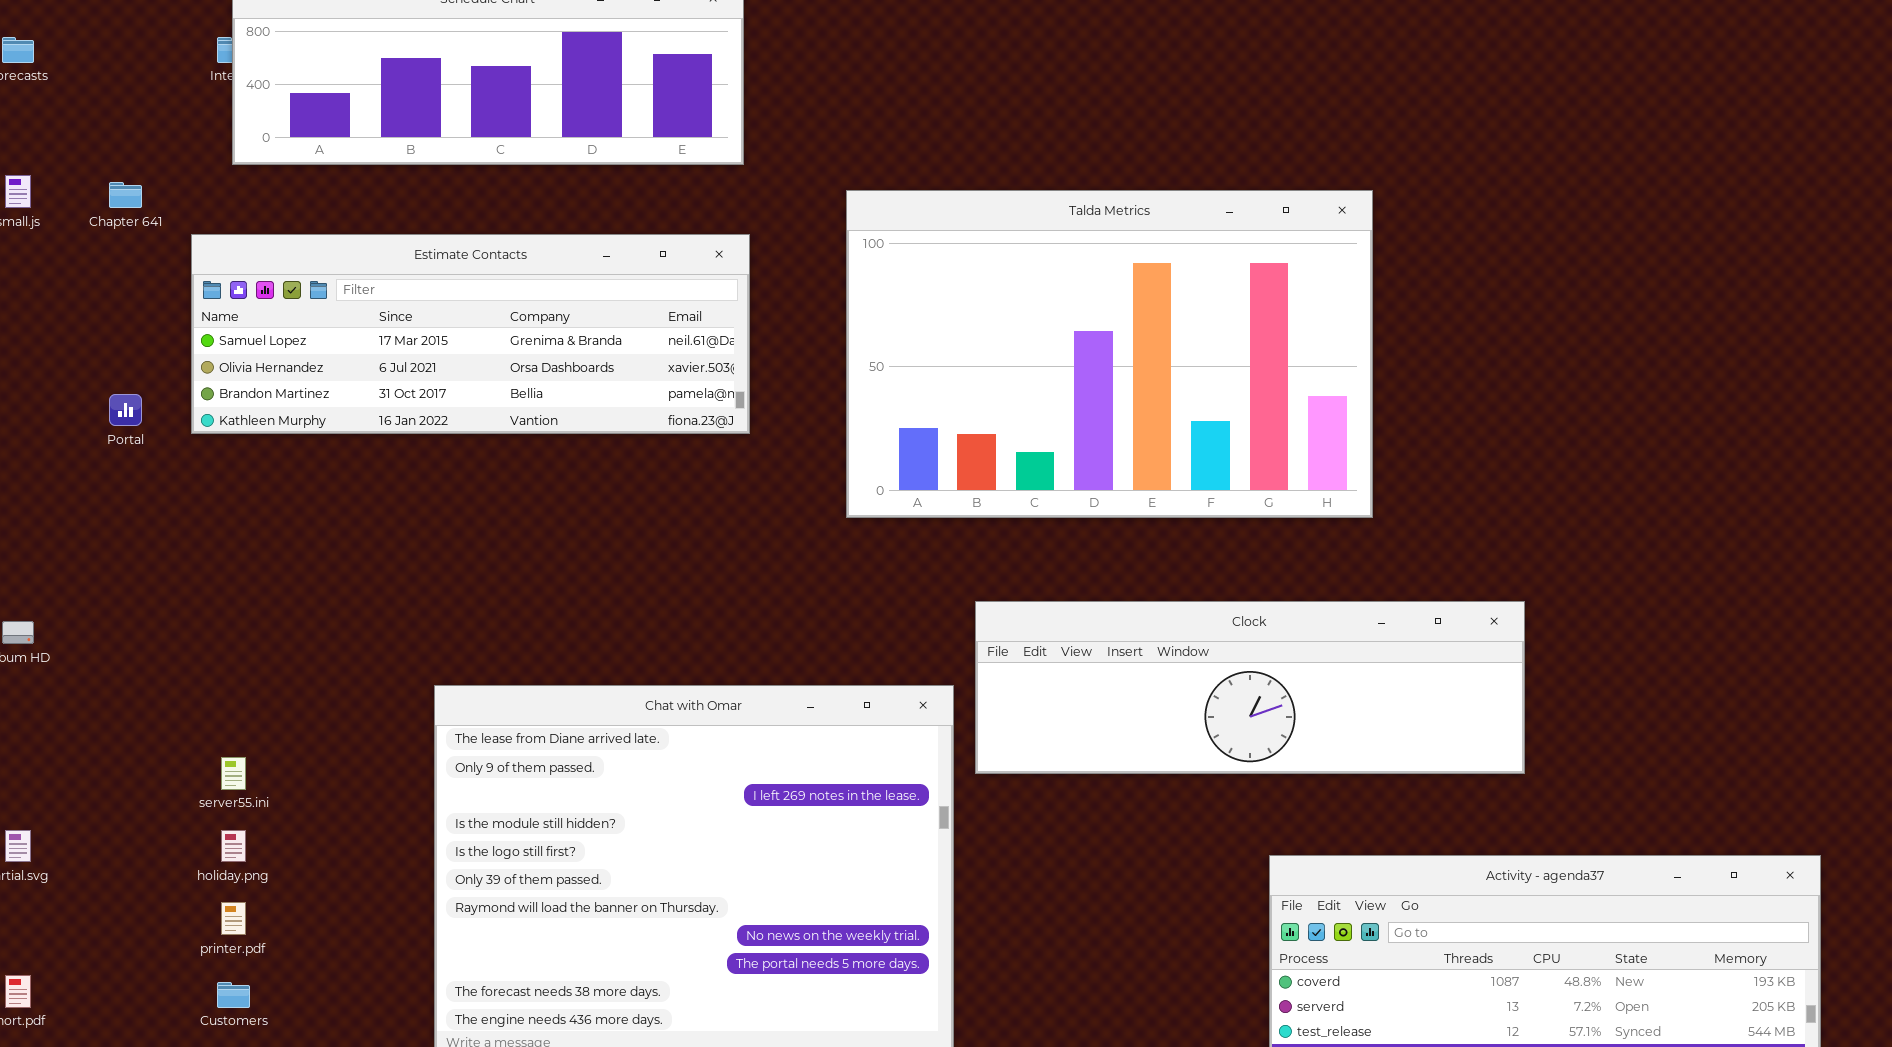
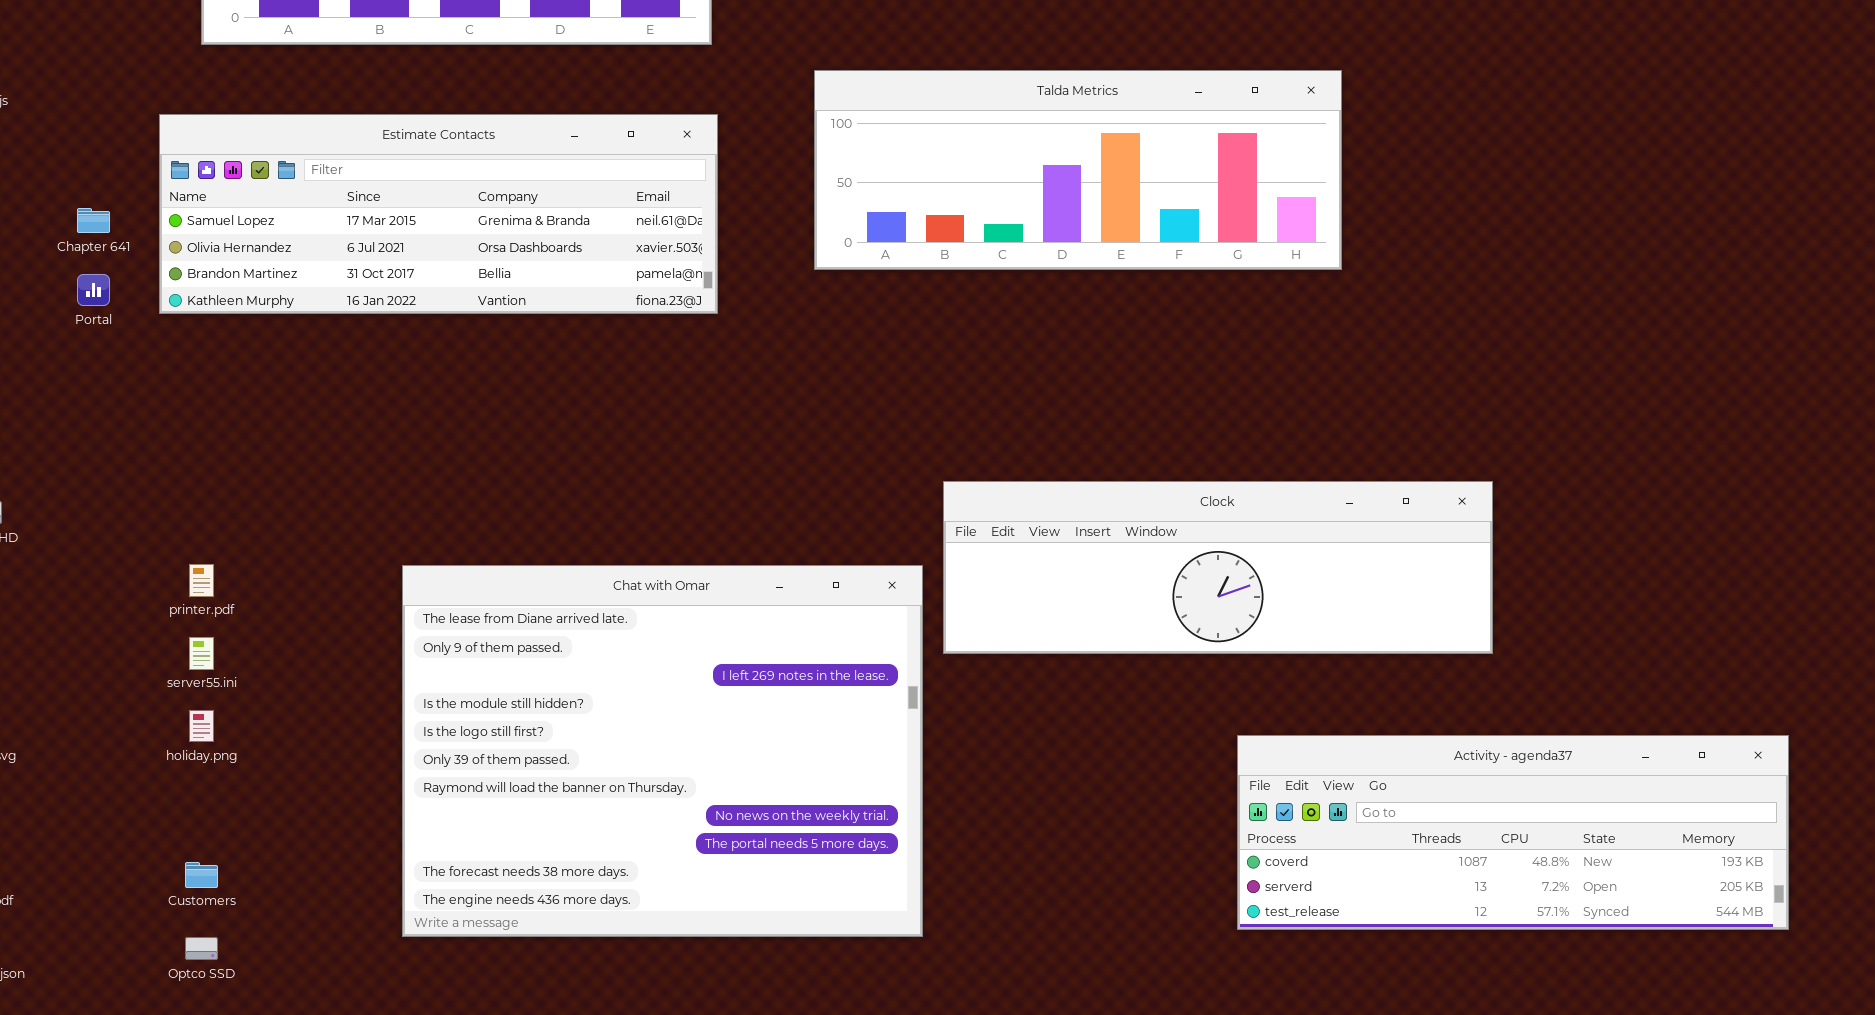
Chapter 641: [109,182,142,208] -> [77,208,110,233], moved
Talda Metrics: [846,190,1373,518] -> [814,70,1342,270], resized
printer.pdf: [221,902,246,935] -> [189,564,214,597], moved

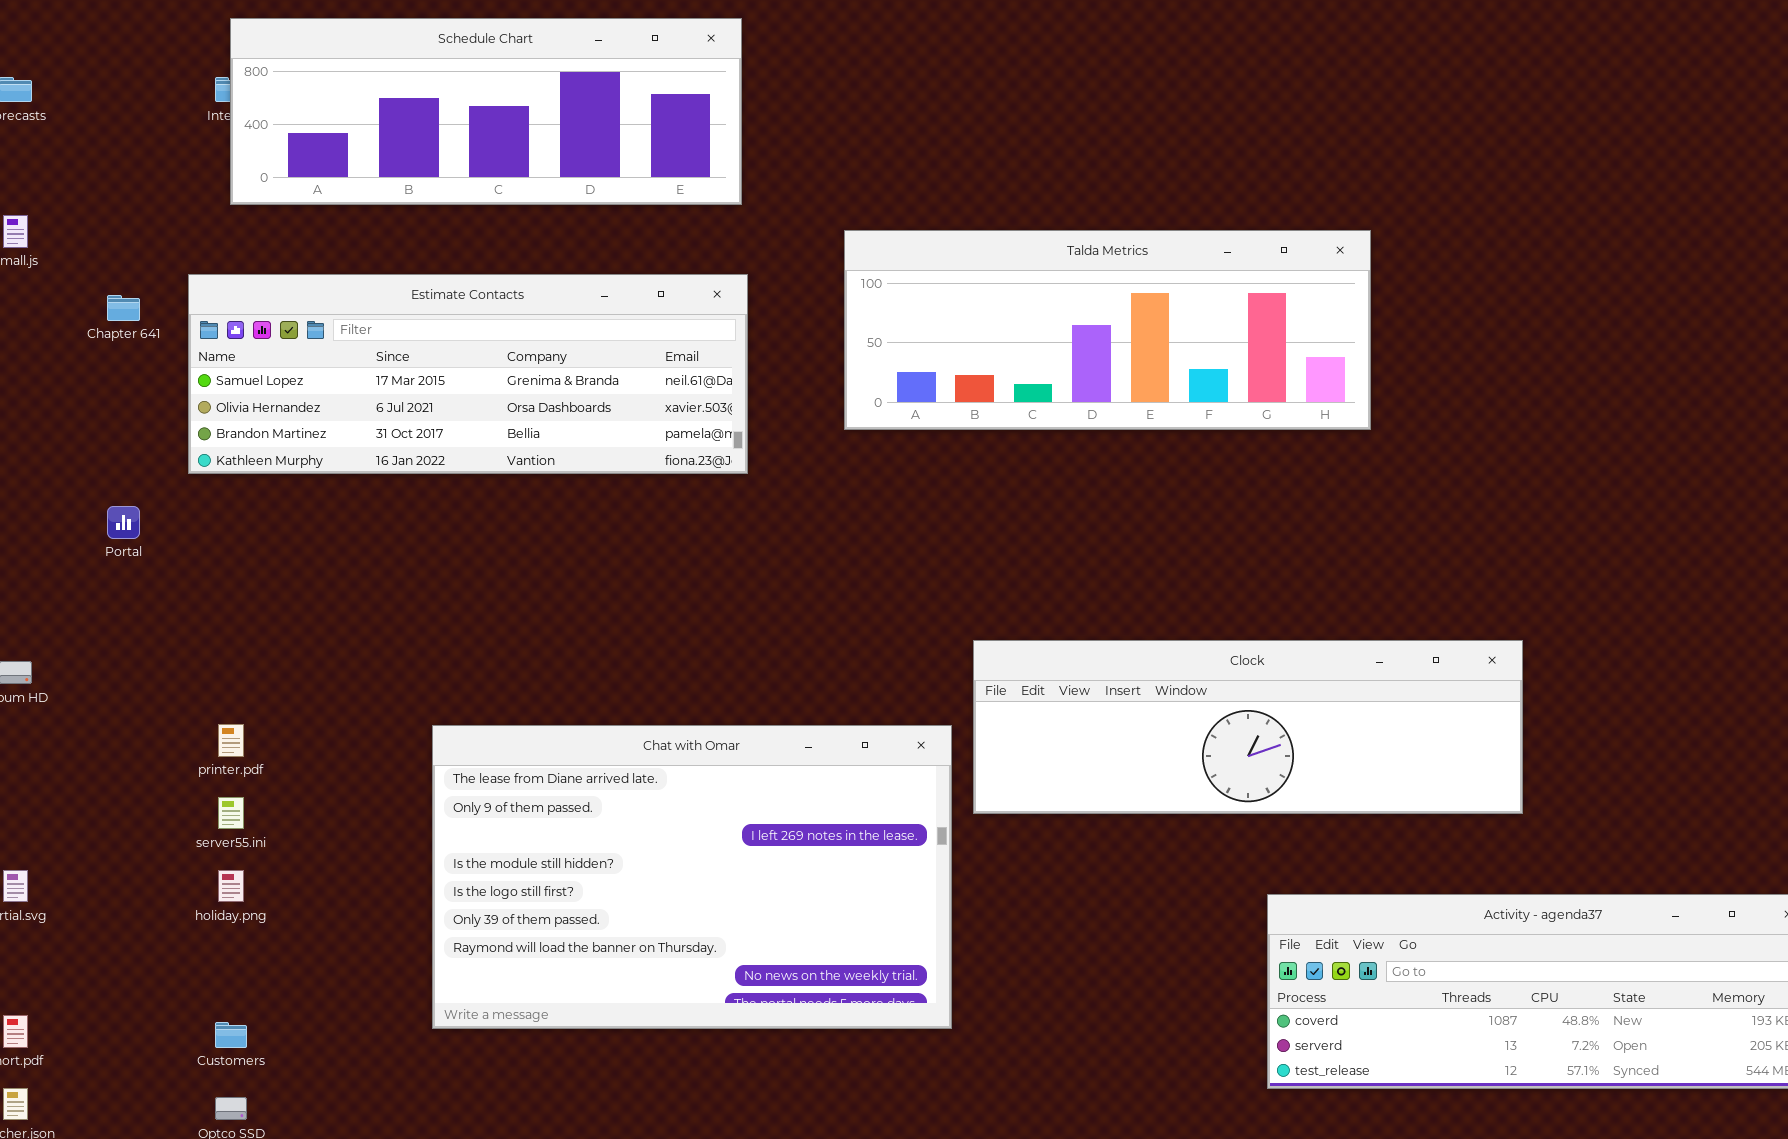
Chapter 641: [77,208,110,233] -> [107,295,140,321], moved
Portal: [77,274,110,306] -> [107,506,140,539], moved
Chat with Omar: [402,565,923,937] -> [432,725,952,1029], resized

